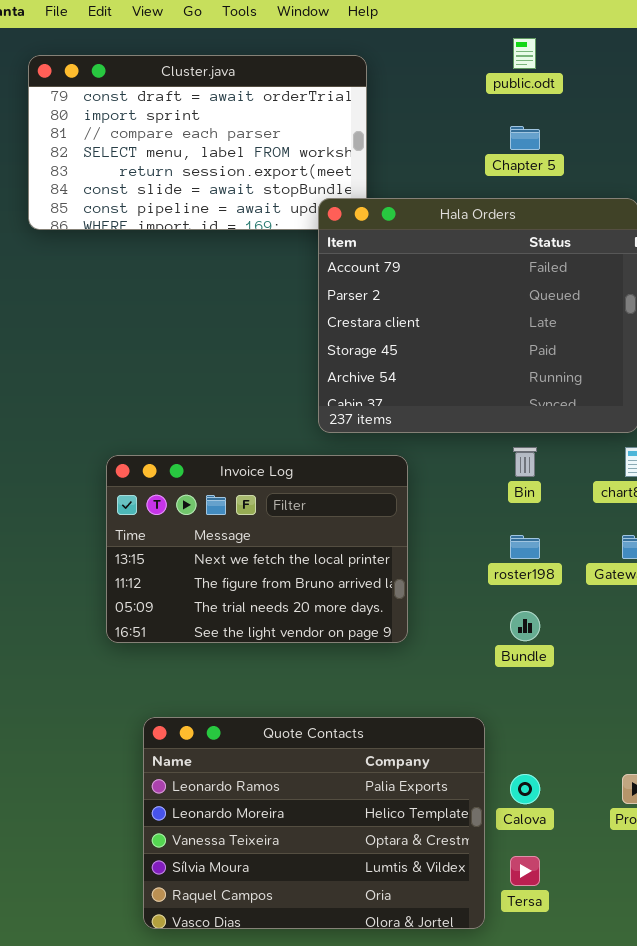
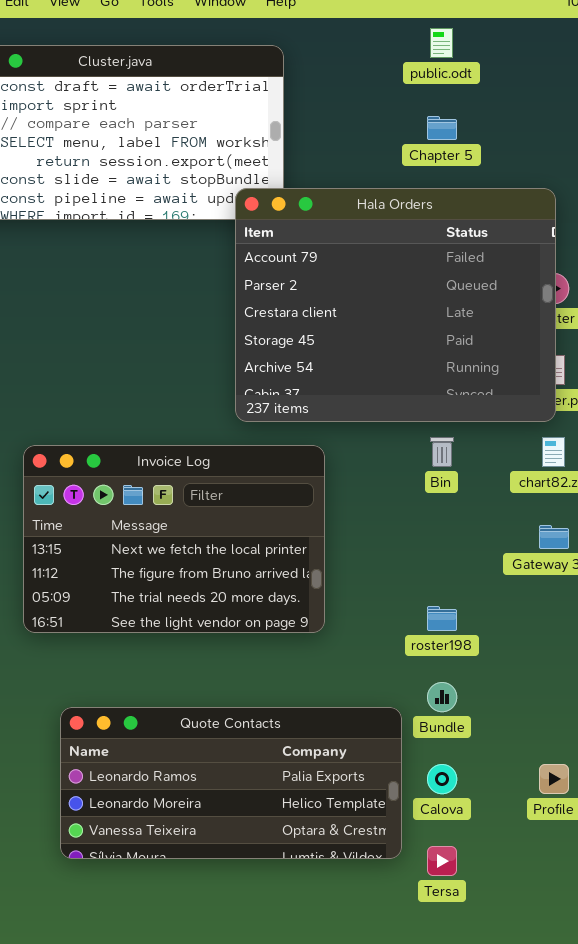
roster198: [510,535,540,559] -> [427,606,457,631], moved
Bundle: [510,611,540,641] -> [427,682,457,712], moved
Quote Contacts: [143,717,485,929] -> [60,707,402,859], resized

